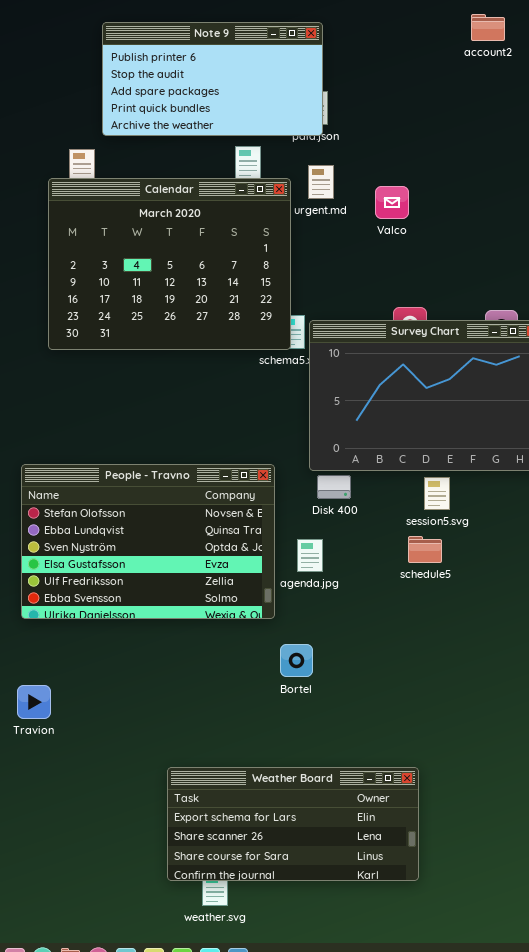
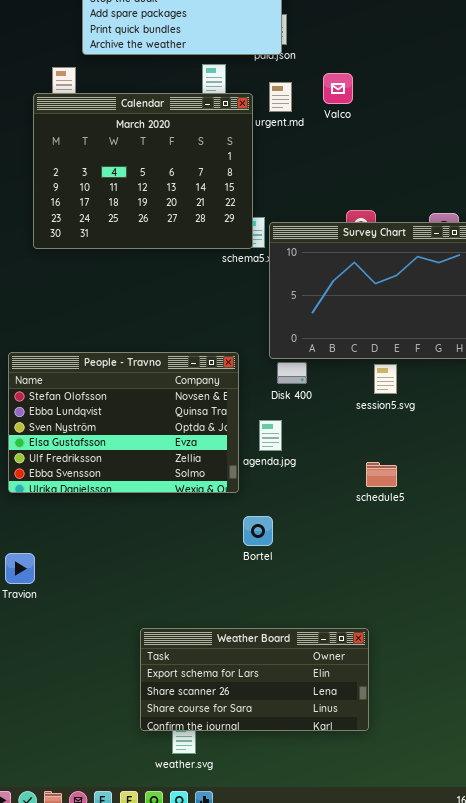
Valco: [375,186,409,219] -> [323,73,353,104], moved
schedule5: [408,536,442,563] -> [366,462,397,487], moved

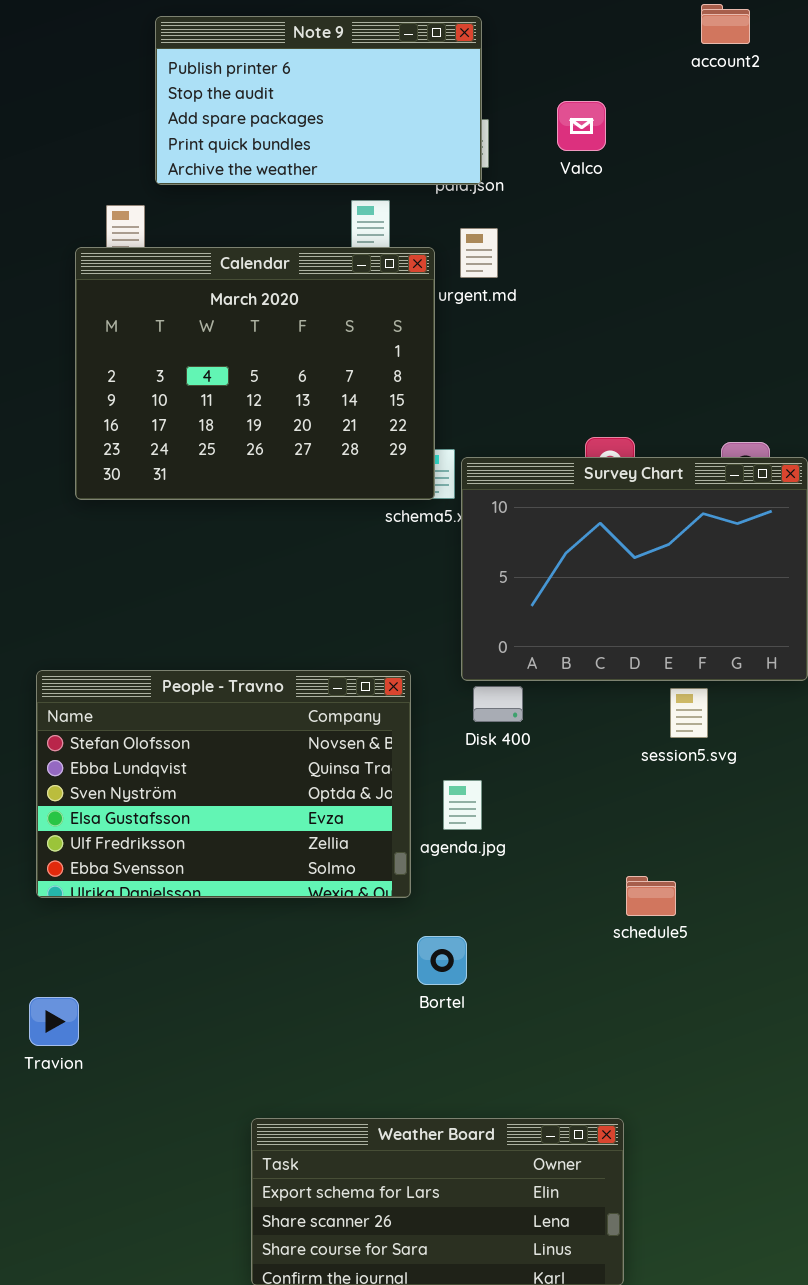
Valco: [323,73,353,104] -> [557,101,606,151], moved
session5.svg: [374,364,397,394] -> [670,688,708,738], moved
schedule5: [366,462,397,487] -> [626,876,676,916], moved

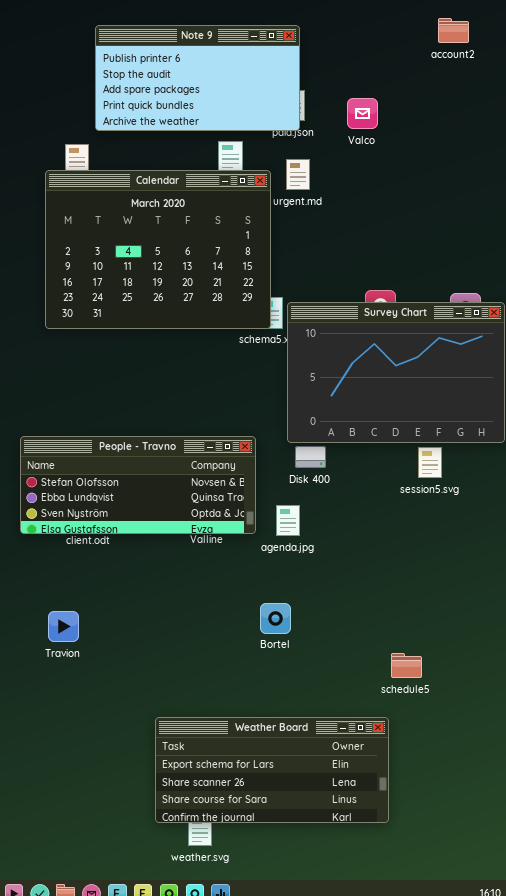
Valco: [557,101,606,151] -> [347,98,378,129], moved
People - Travno: [36,670,411,898] -> [20,436,256,534], resized
schedule5: [626,876,676,916] -> [391,653,422,678], moved
Travion: [29,997,79,1046] -> [48,611,79,642], moved

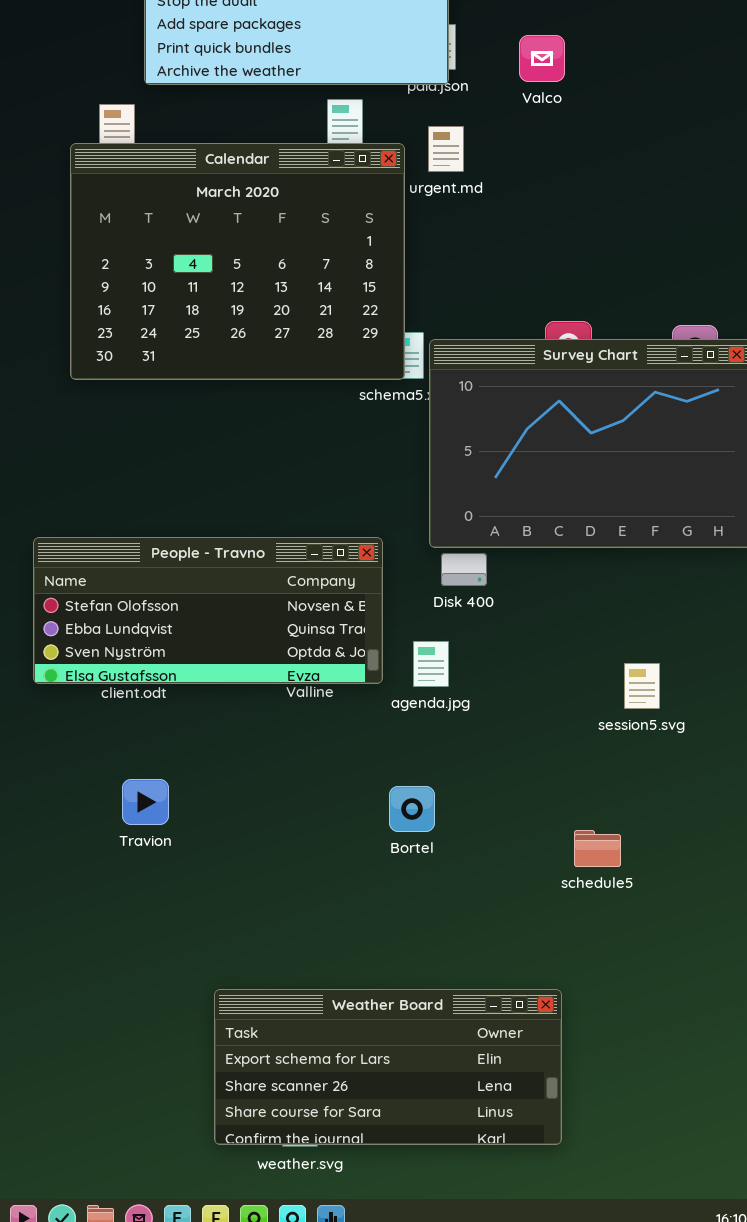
session5.svg: [418,447,442,478] -> [624,663,660,709], moved
Travion: [48,611,79,642] -> [122,779,169,825], moved
schedule5: [391,653,422,678] -> [574,830,621,867], moved
Weather Board: [155,717,389,823] -> [214,989,562,1145], moved

